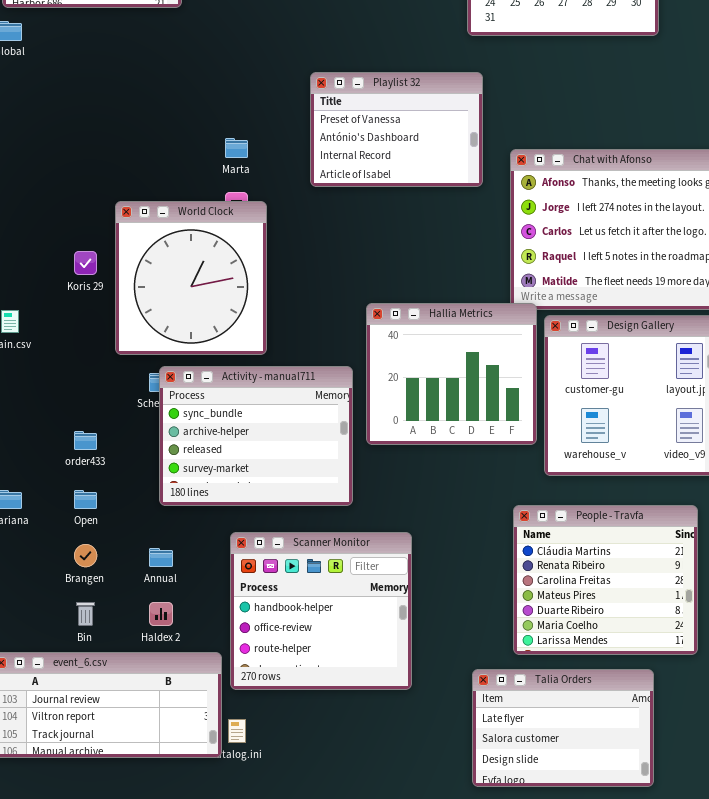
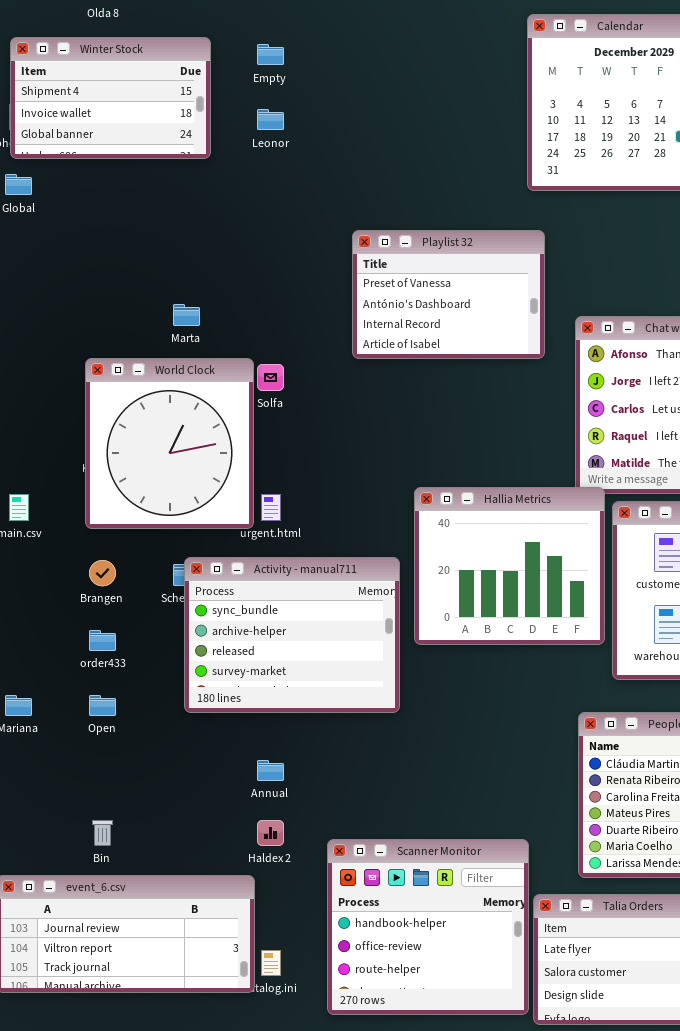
Marta: [225,138,248,158] -> [173,304,200,326], moved
World Clock: [115,201,267,355] -> [85,358,254,529], moved
Scanner Monitor: [230,532,412,690] -> [327,839,529,1015], moved
Brangen: [74,544,97,567] -> [89,560,116,586], moved
Annual: [149,548,173,567] -> [257,760,284,781], moved
Haldex 2: [149,602,173,626] -> [257,820,284,846], moved

